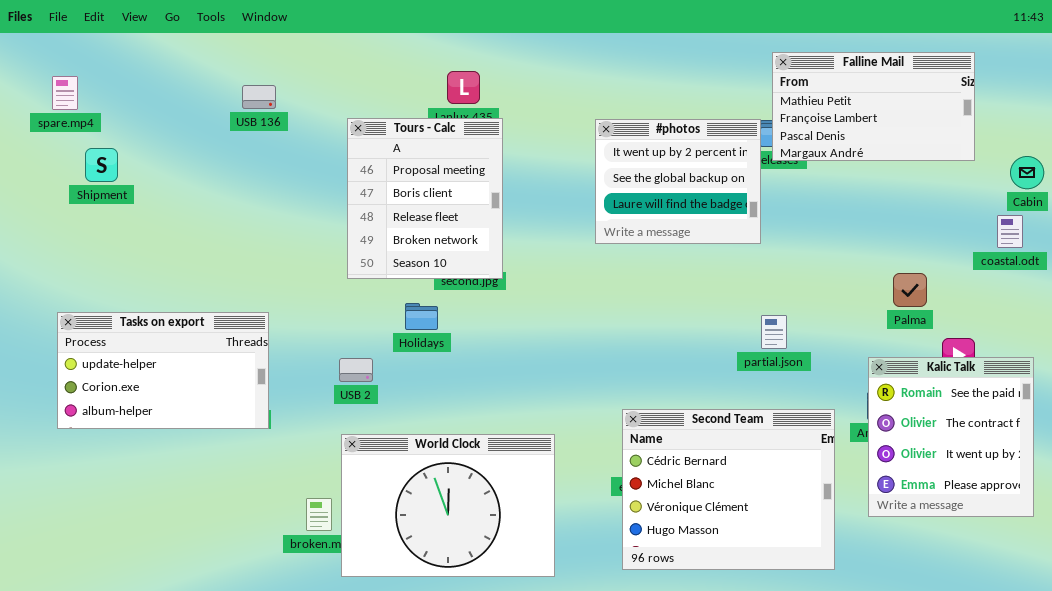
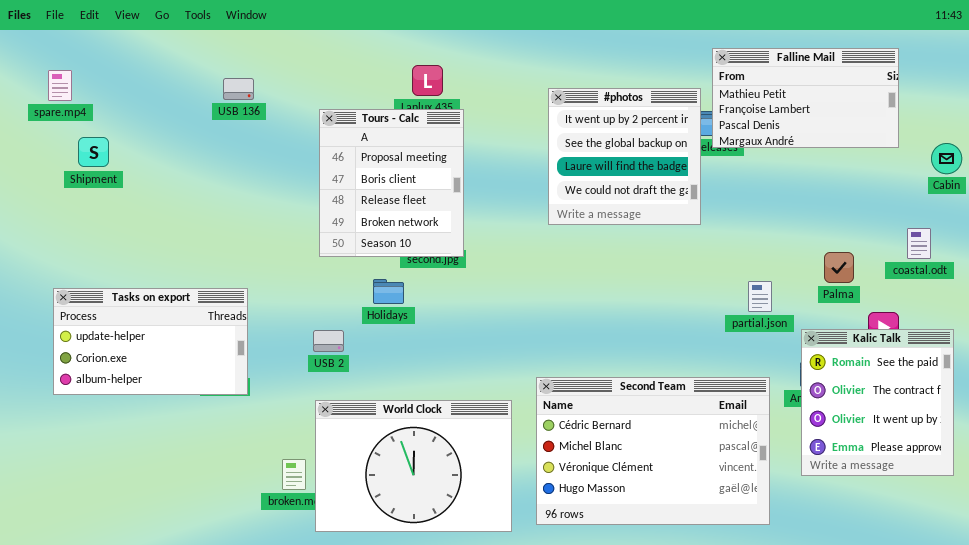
#photos: [595,119,761,244] -> [548,88,701,225], resized
coastal.odt: [997,215,1023,248] -> [907,228,931,259], moved
partial.json: [761,315,787,349] -> [748,281,772,312], moved
Second Team: [622,409,835,570] -> [536,377,770,525], resized

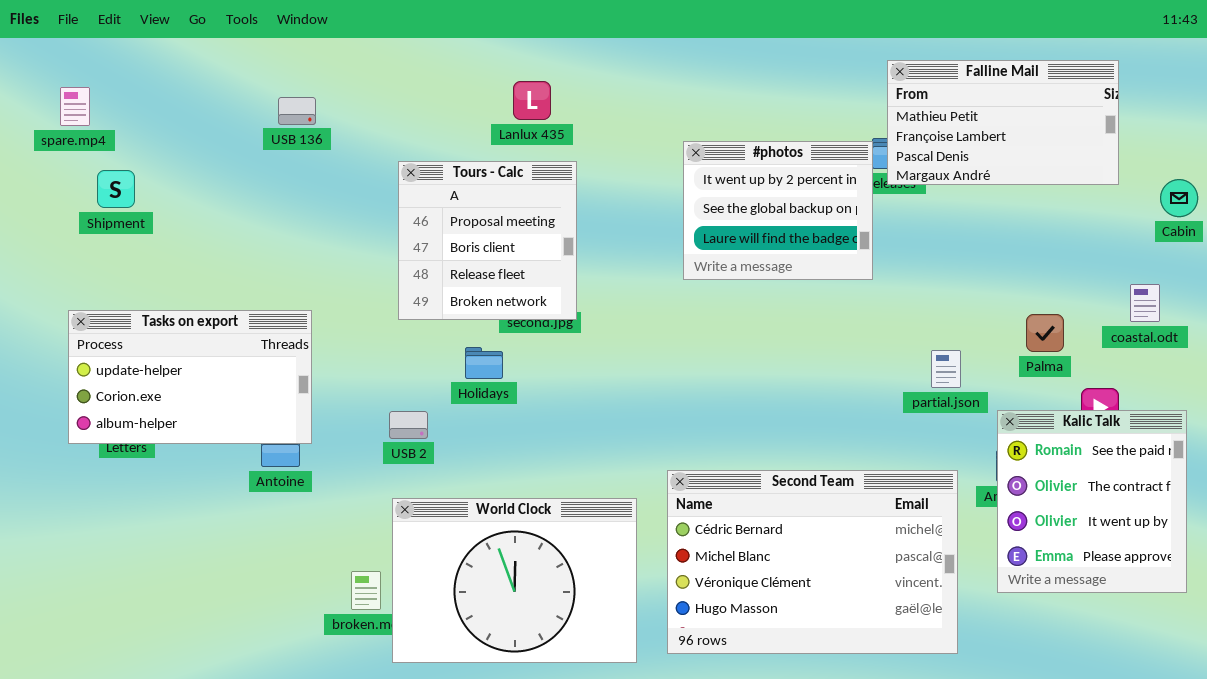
#photos: [548,88,701,225] -> [683,141,873,280], resized
Tours - Calc: [319,109,464,257] -> [398,161,577,320], resized
Tasks on export: [53,288,248,395] -> [68,310,312,444], moved

